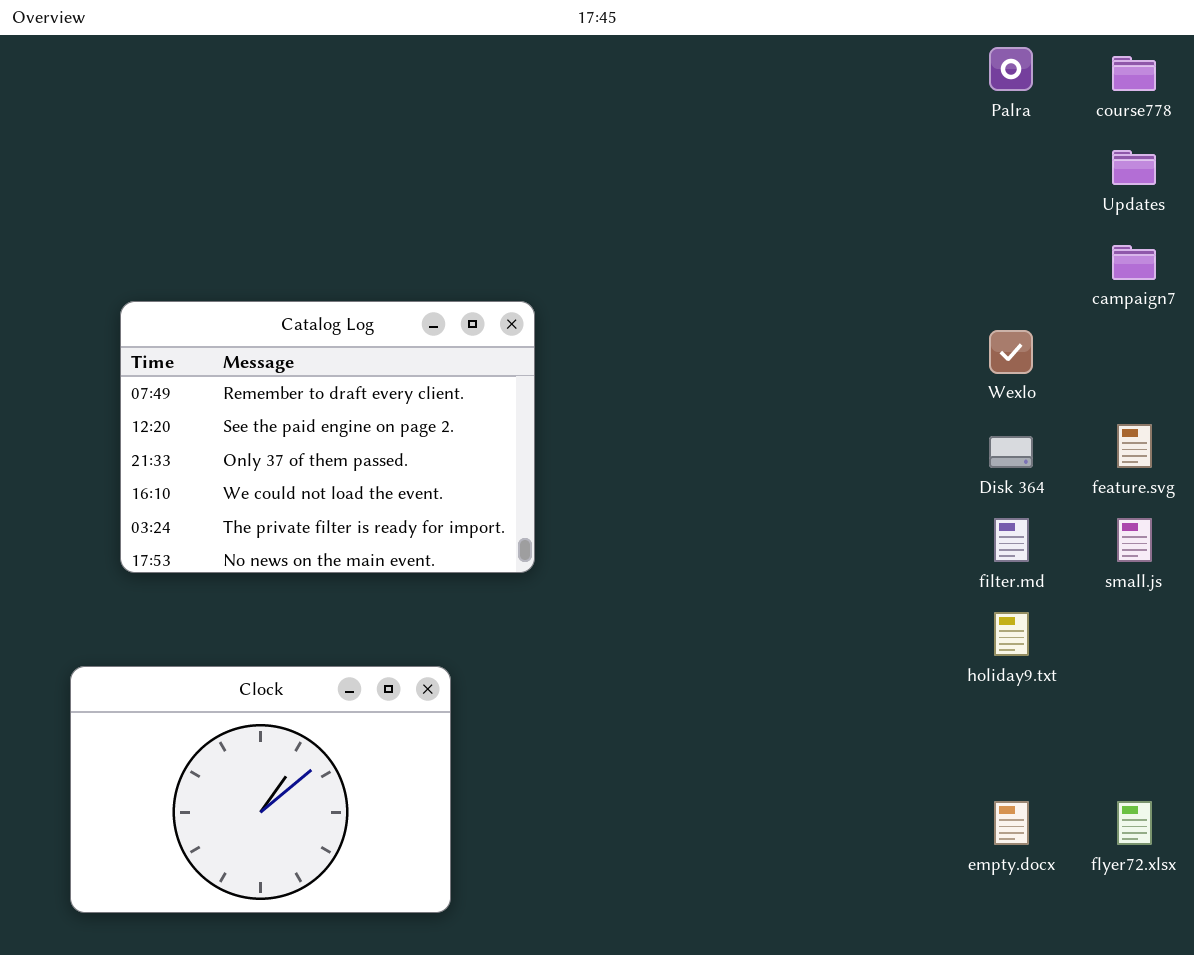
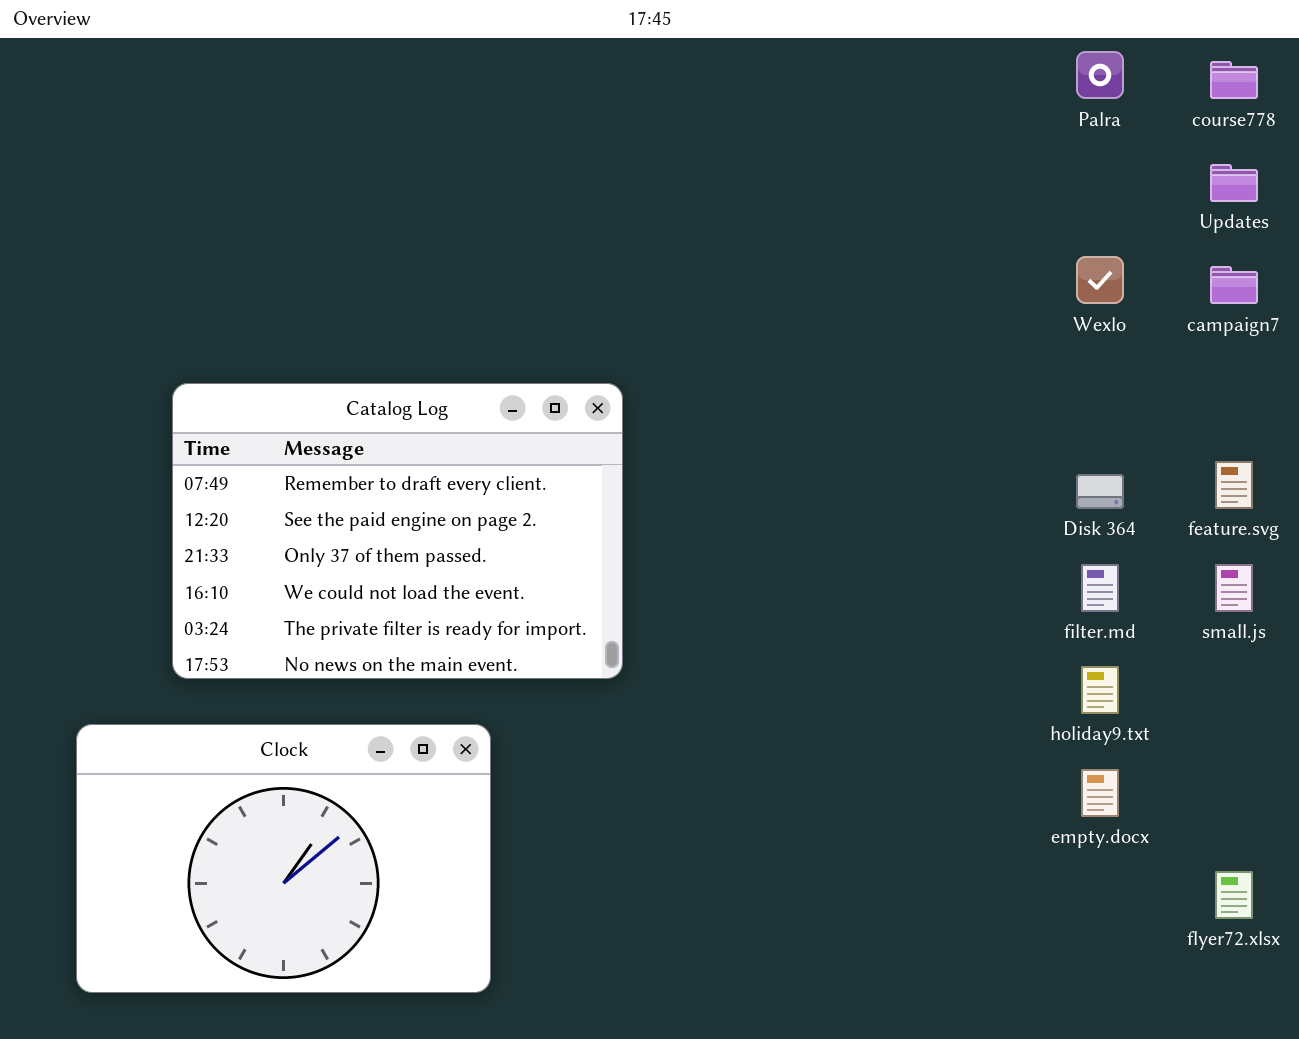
Catalog Log: [120,301,535,573] -> [172,383,623,679], moved
Wexlo: [989,330,1033,374] -> [1076,256,1124,304], moved
empty.docx: [994,801,1029,845] -> [1081,769,1119,817], moved

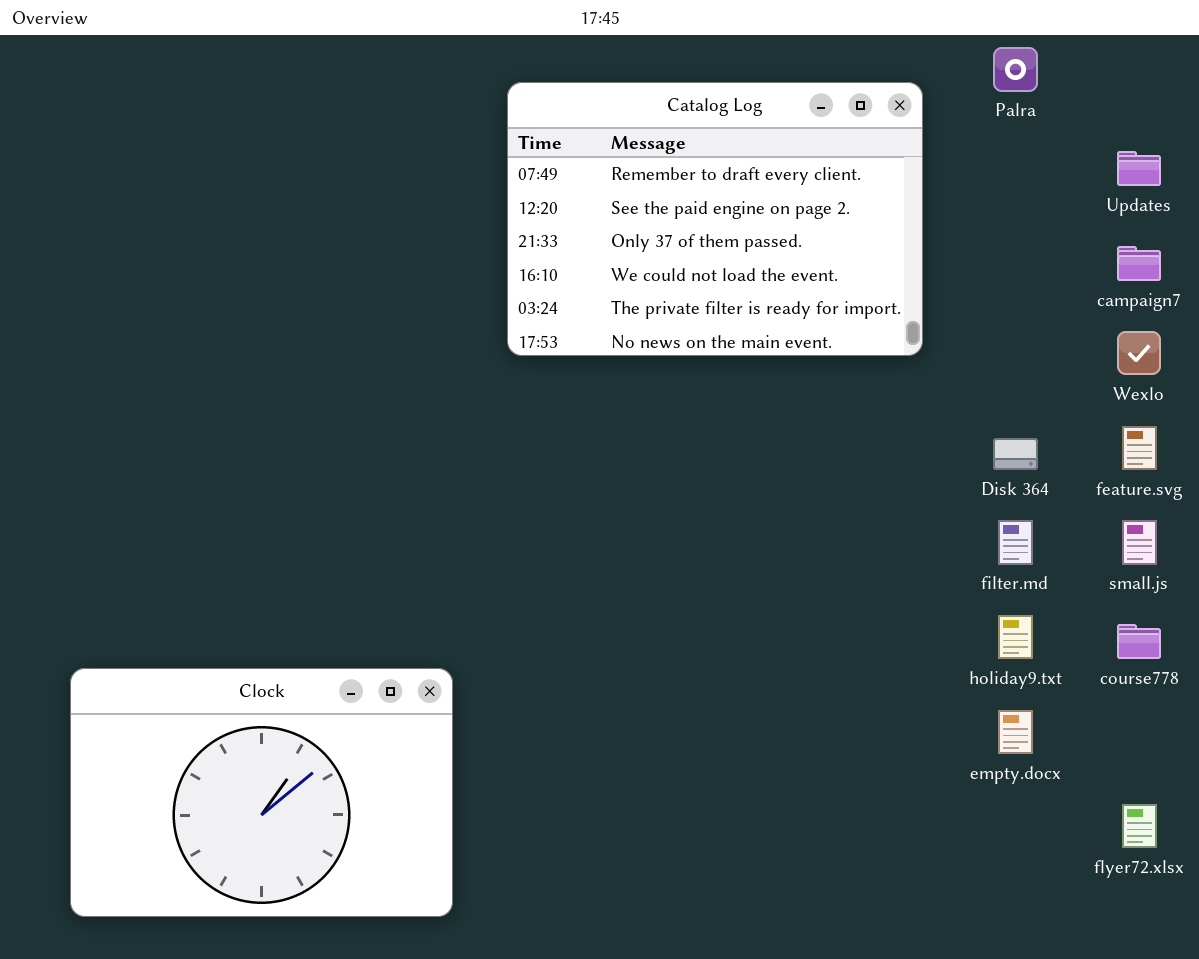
course778: [1210,61,1258,99] -> [1117,624,1161,659], moved
Wexlo: [1076,256,1124,304] -> [1117,331,1161,375], moved
Catalog Log: [172,383,623,679] -> [507,82,923,356], moved

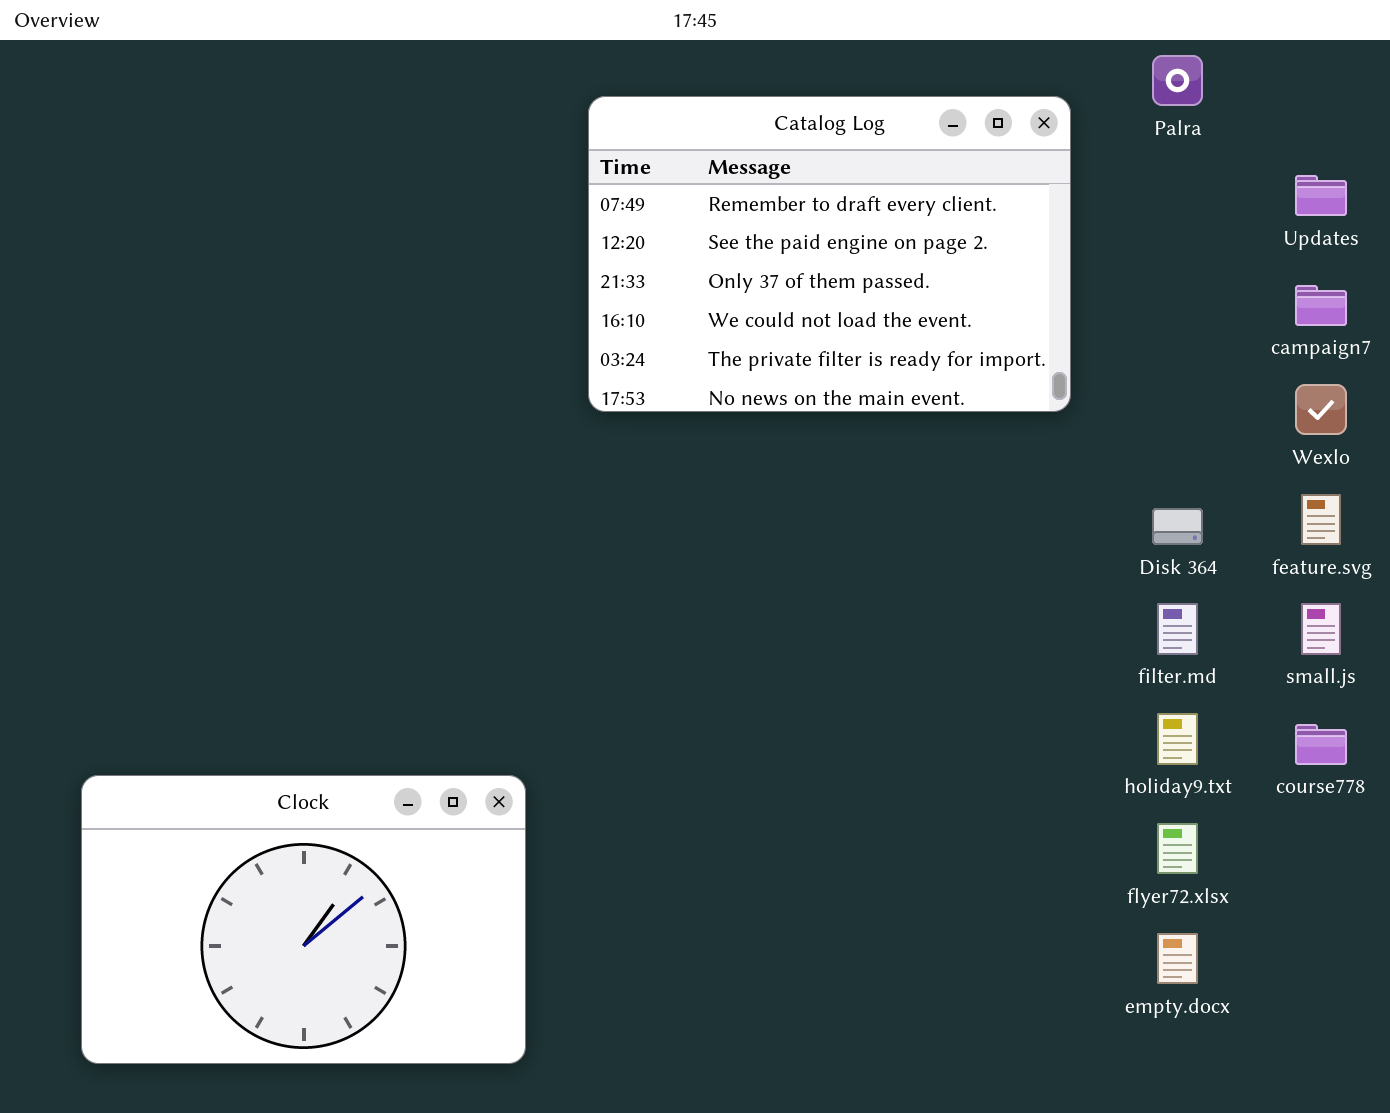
empty.docx: [998,710,1033,754] -> [1157,933,1198,984], moved
flyer72.xlsx: [1122,804,1157,848] -> [1157,823,1198,874], moved

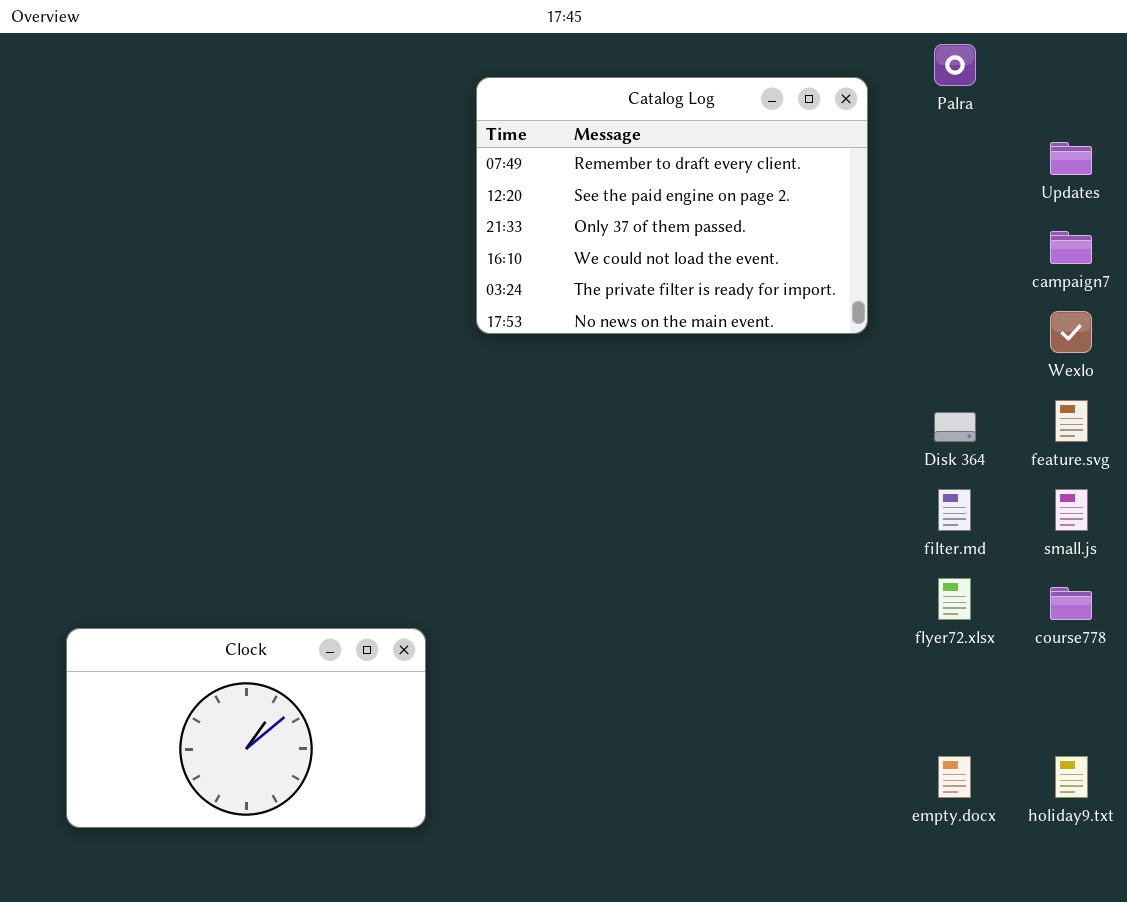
holiday9.txt: [1157,713,1198,765] -> [1055,756,1088,798], moved
Clock: [81,775,526,1064] -> [66,628,426,828], resized
flyer72.xlsx: [1157,823,1198,874] -> [938,578,971,620], moved

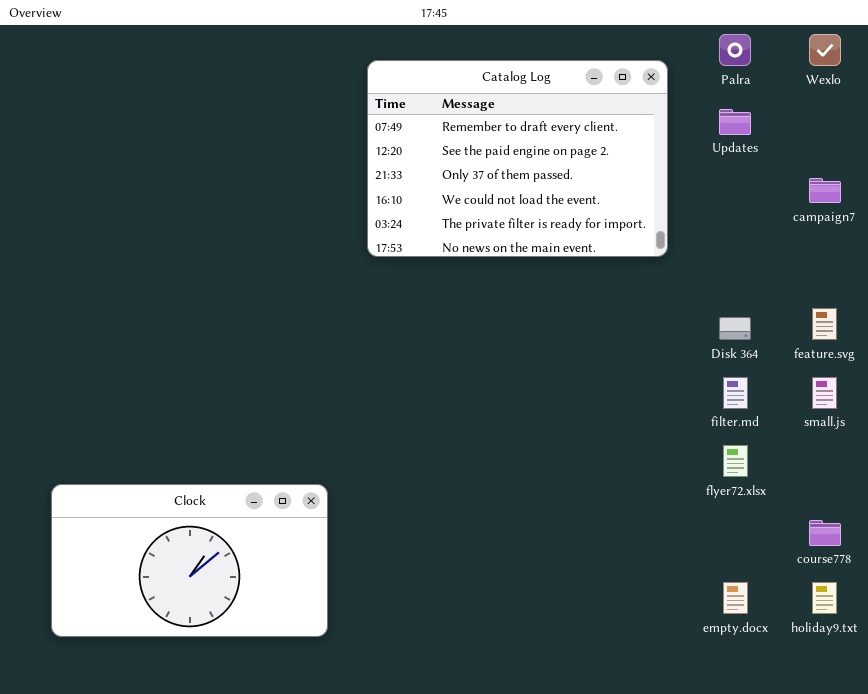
Updates: [1050,142,1092,175] -> [719,109,751,135], moved
Wexlo: [1050,311,1092,353] -> [809,34,841,66], moved
course778: [1050,587,1092,620] -> [809,520,841,546], moved

